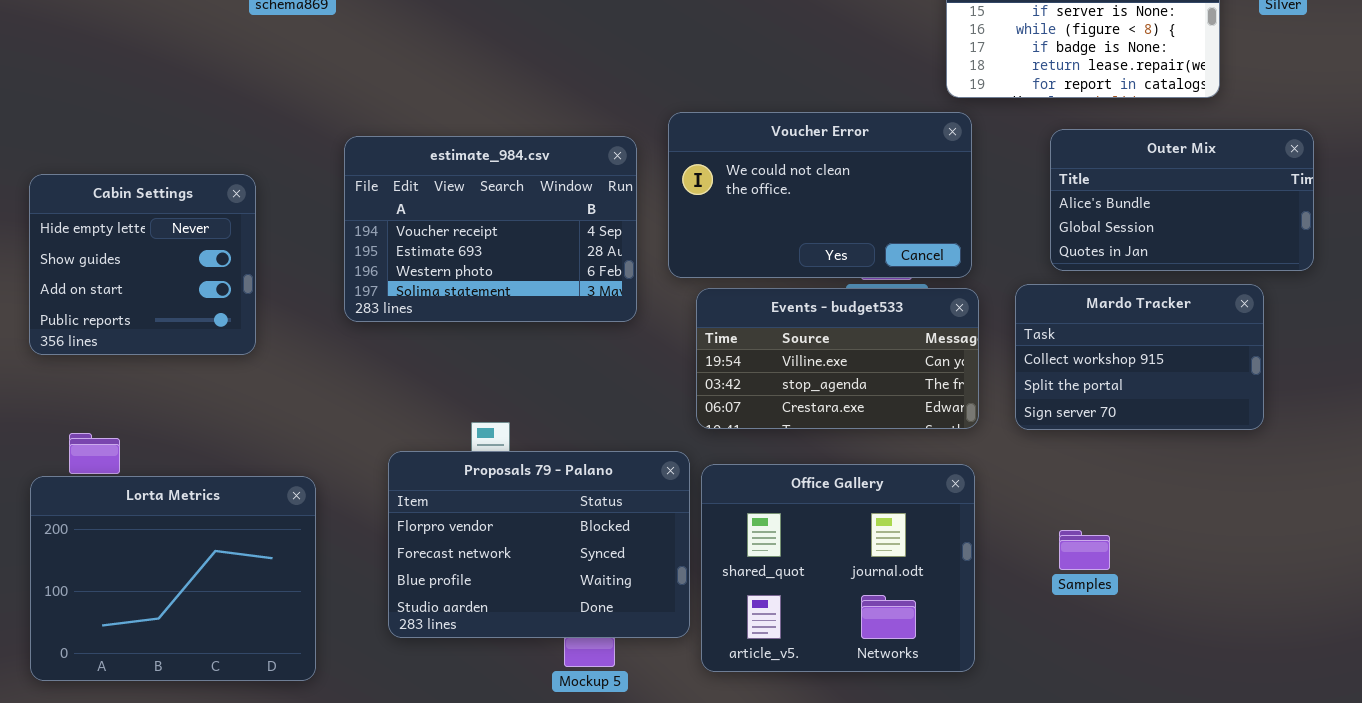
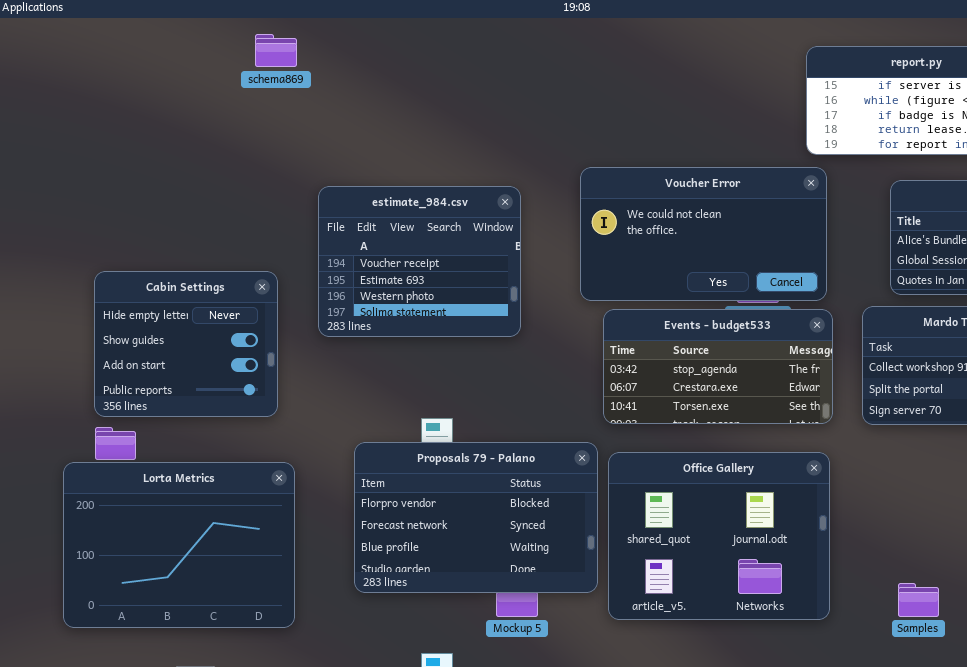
estimate_984.csv: [344,136,637,322] -> [318,186,521,337], resized
Cabin Settings: [29,174,256,355] -> [94,271,278,417], moved
Events - budget533: [696,288,979,429] -> [603,309,833,424], scrolled down 1 row
Samples: [1059,530,1110,570] -> [898,583,939,617], moved

